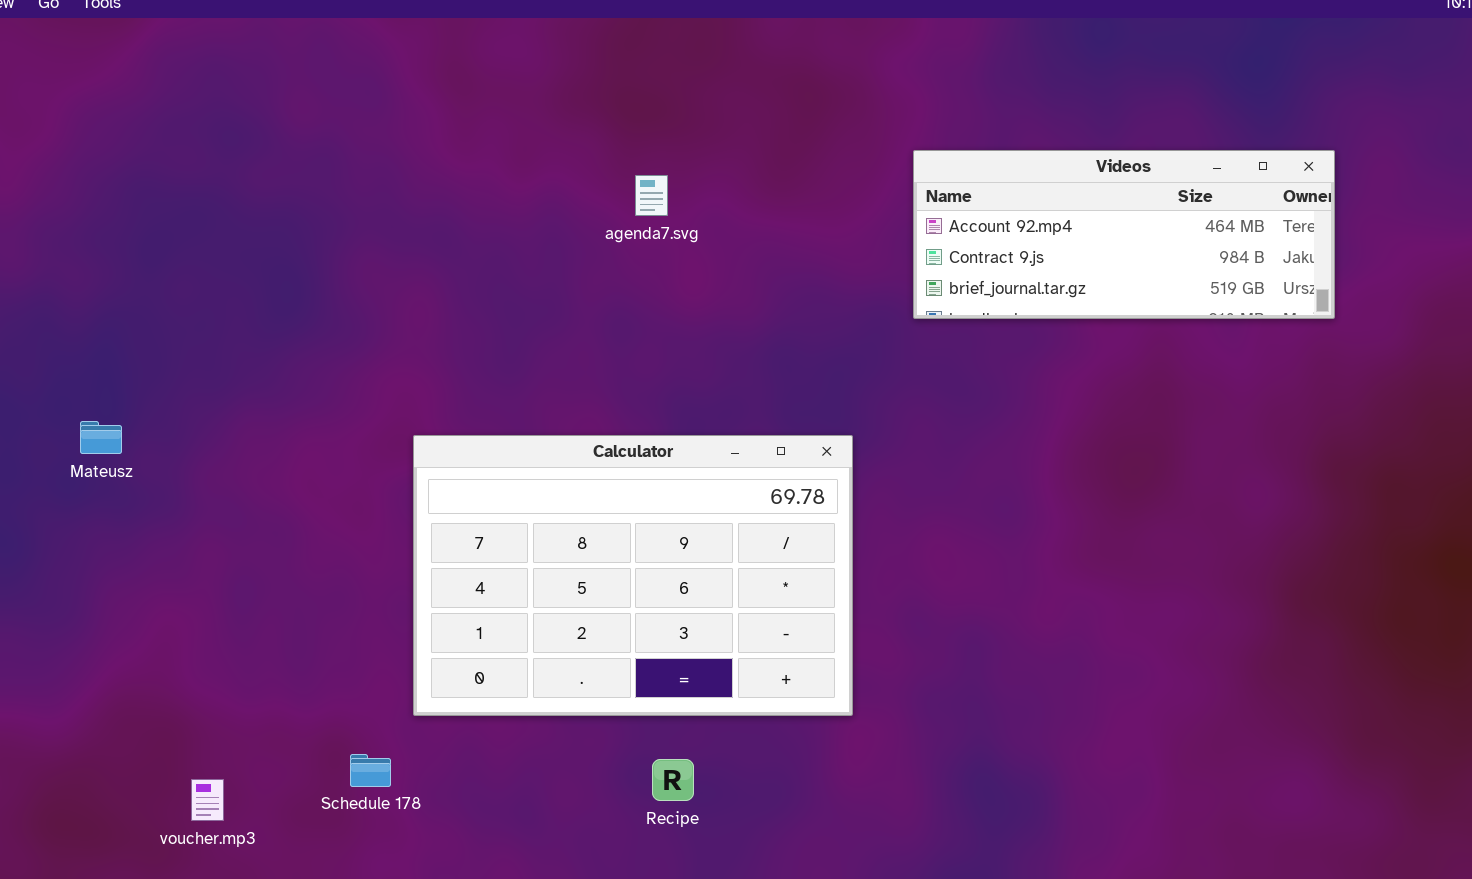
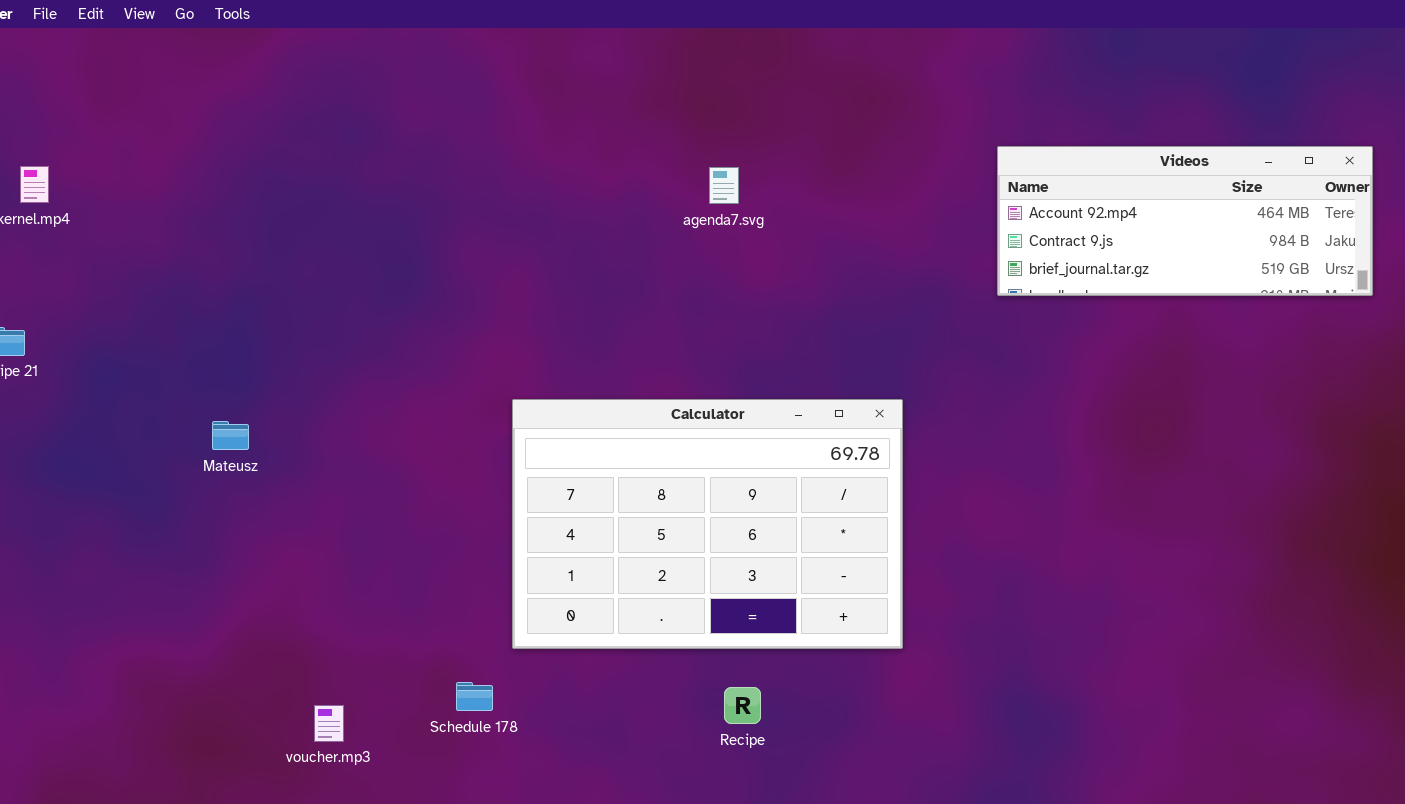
Videos: [913,150,1335,319] -> [997,146,1373,296], moved
Mateusz: [80,421,122,454] -> [212,421,249,450], moved

